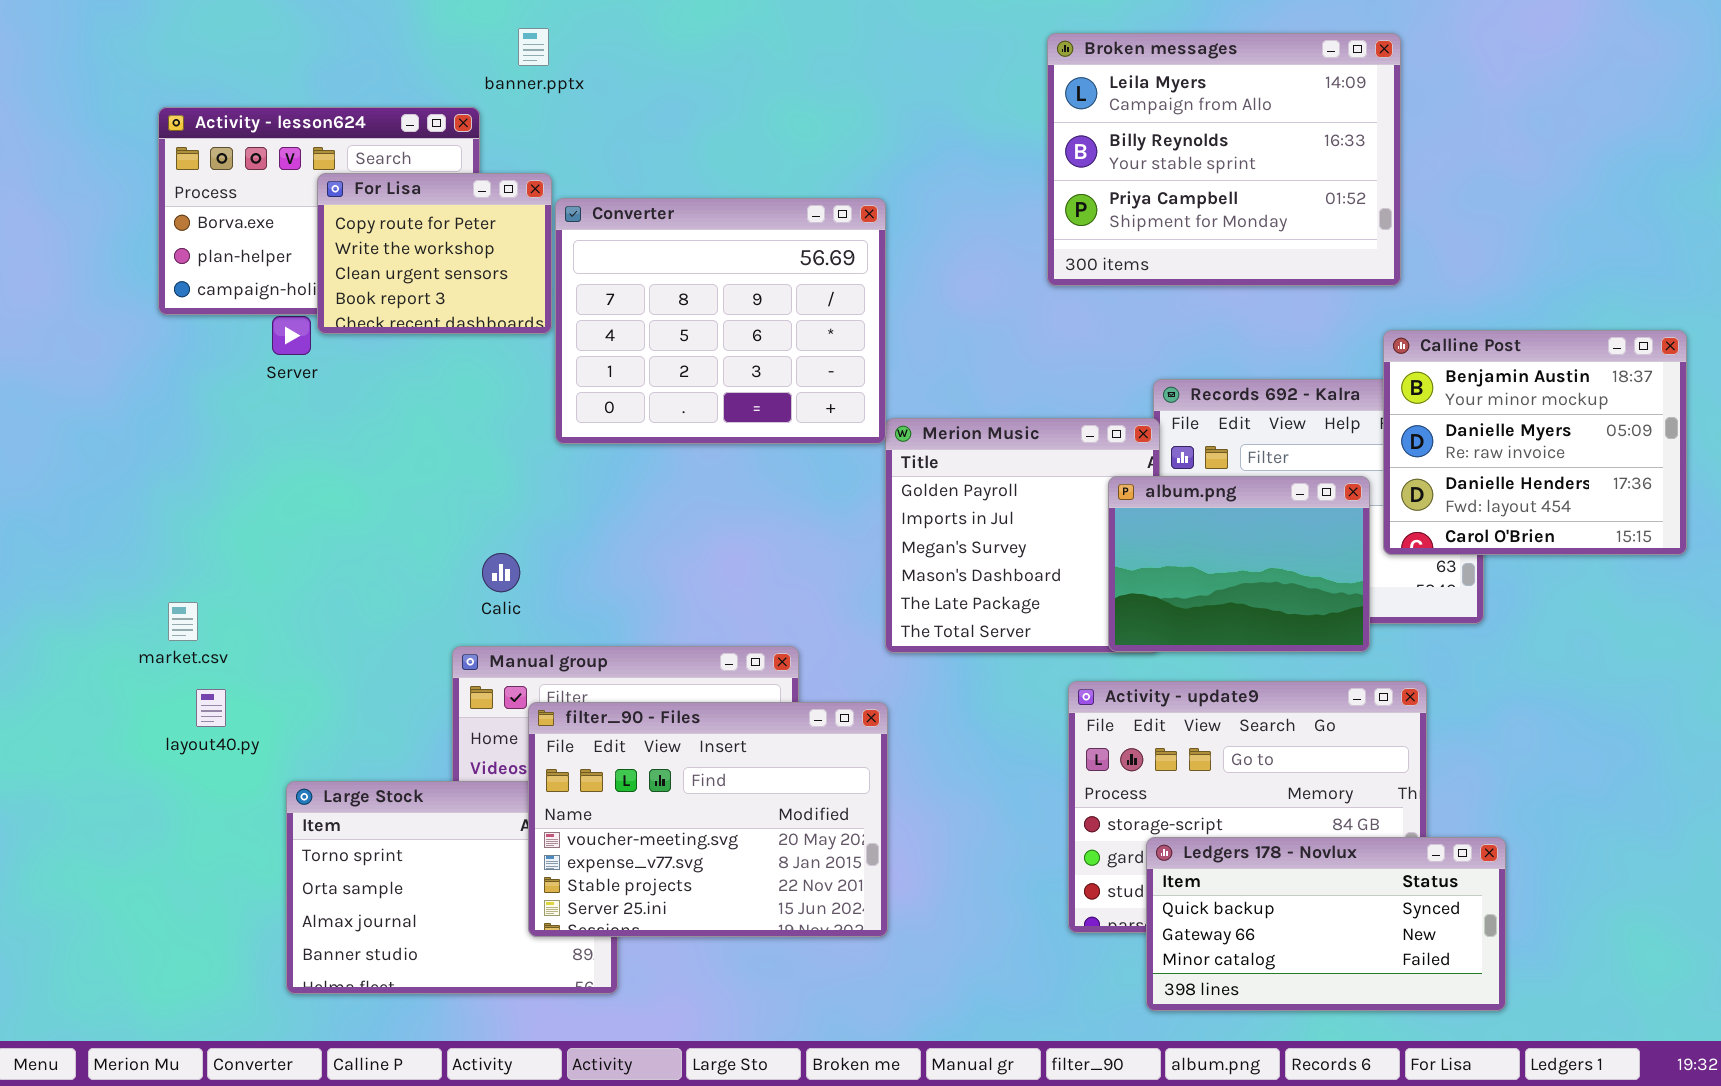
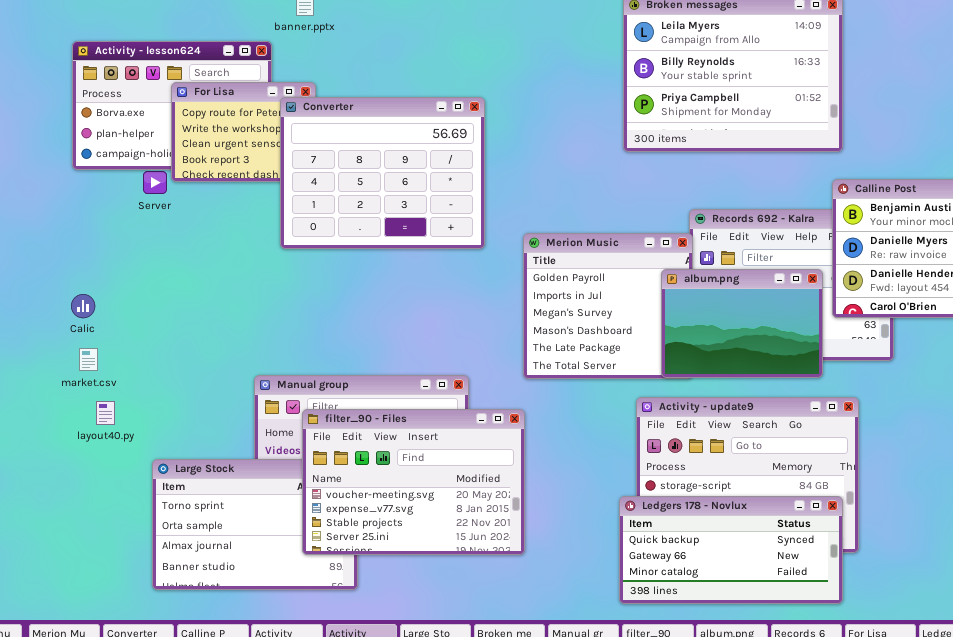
Converter: [555,198,886,444] -> [280,97,485,249], moved
Calic: [482,553,520,592] -> [71,294,95,318], moved
Ledgers 178 - Novlux: [1146,837,1506,1011] -> [619,496,843,604], moved

